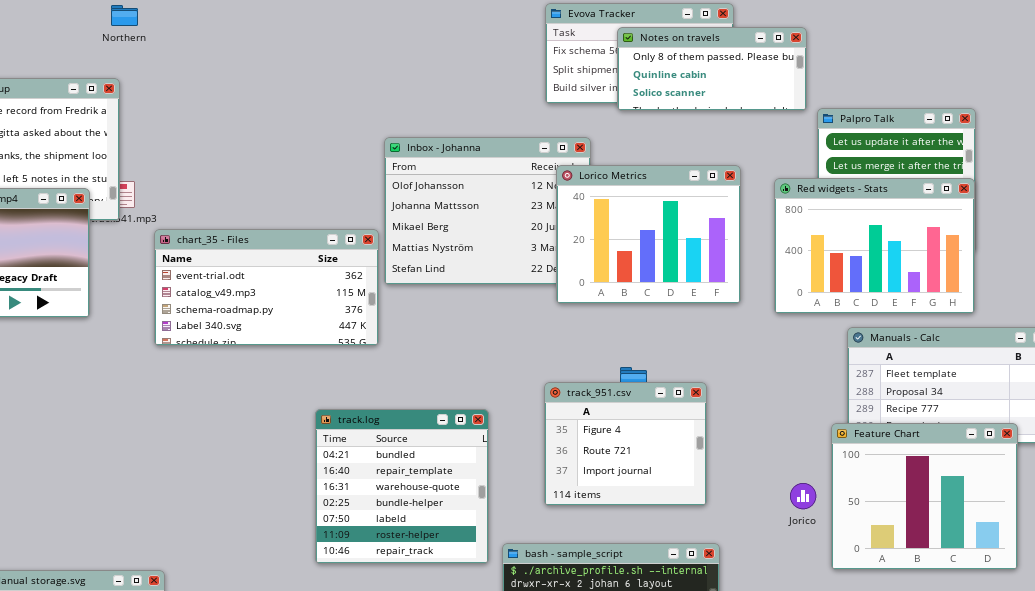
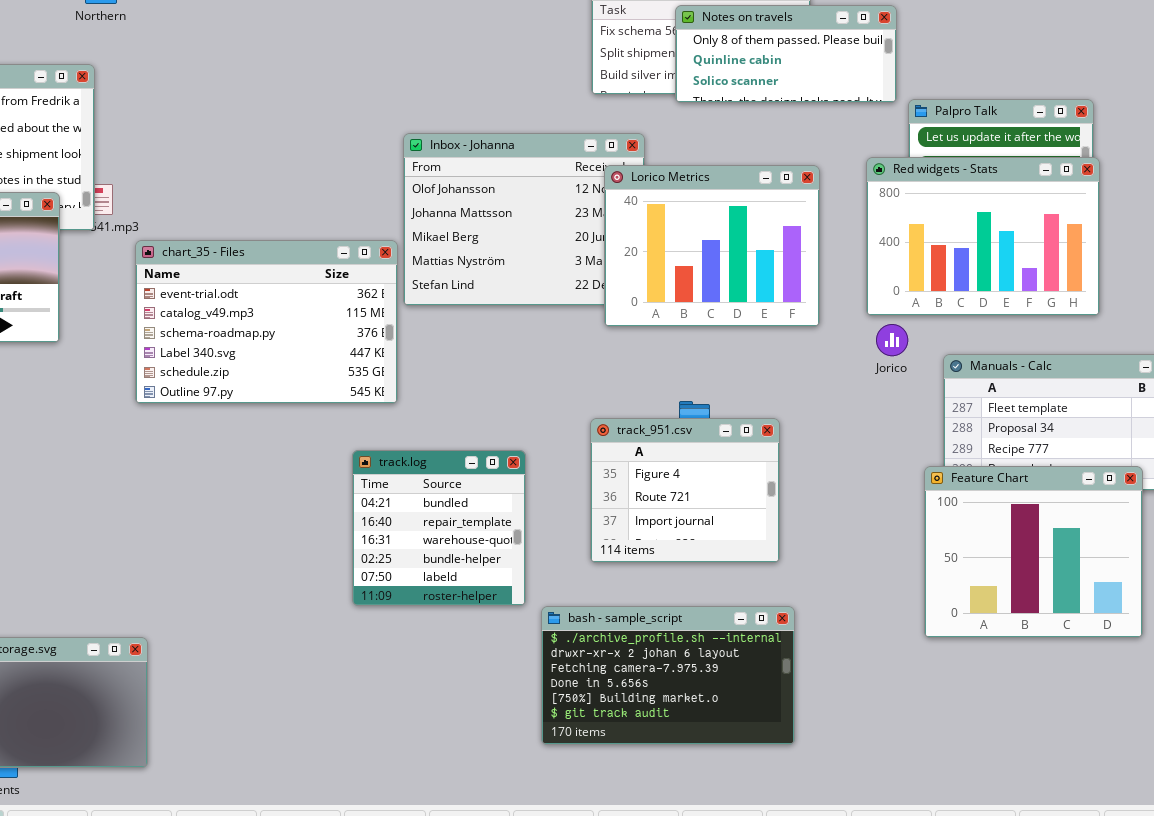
Red widgets - Stats: [774,178,975,314] -> [866,157,1100,316], moved
chart_35 - Files: [154,229,379,346] -> [135,240,398,404], resized
track.log: [315,409,489,564] -> [352,450,526,606], resized
Jorico: [790,483,816,509] -> [876,324,908,356], moved

